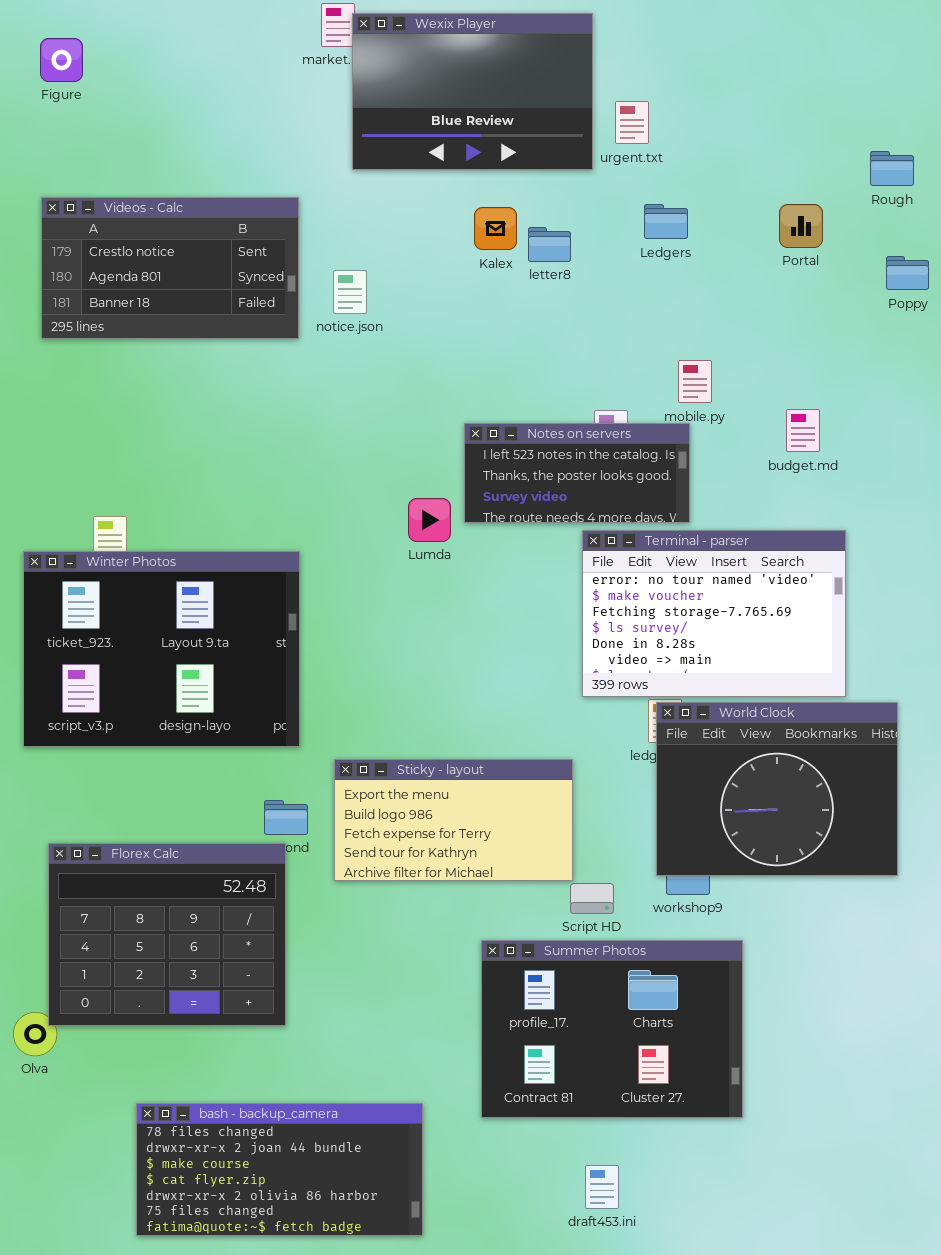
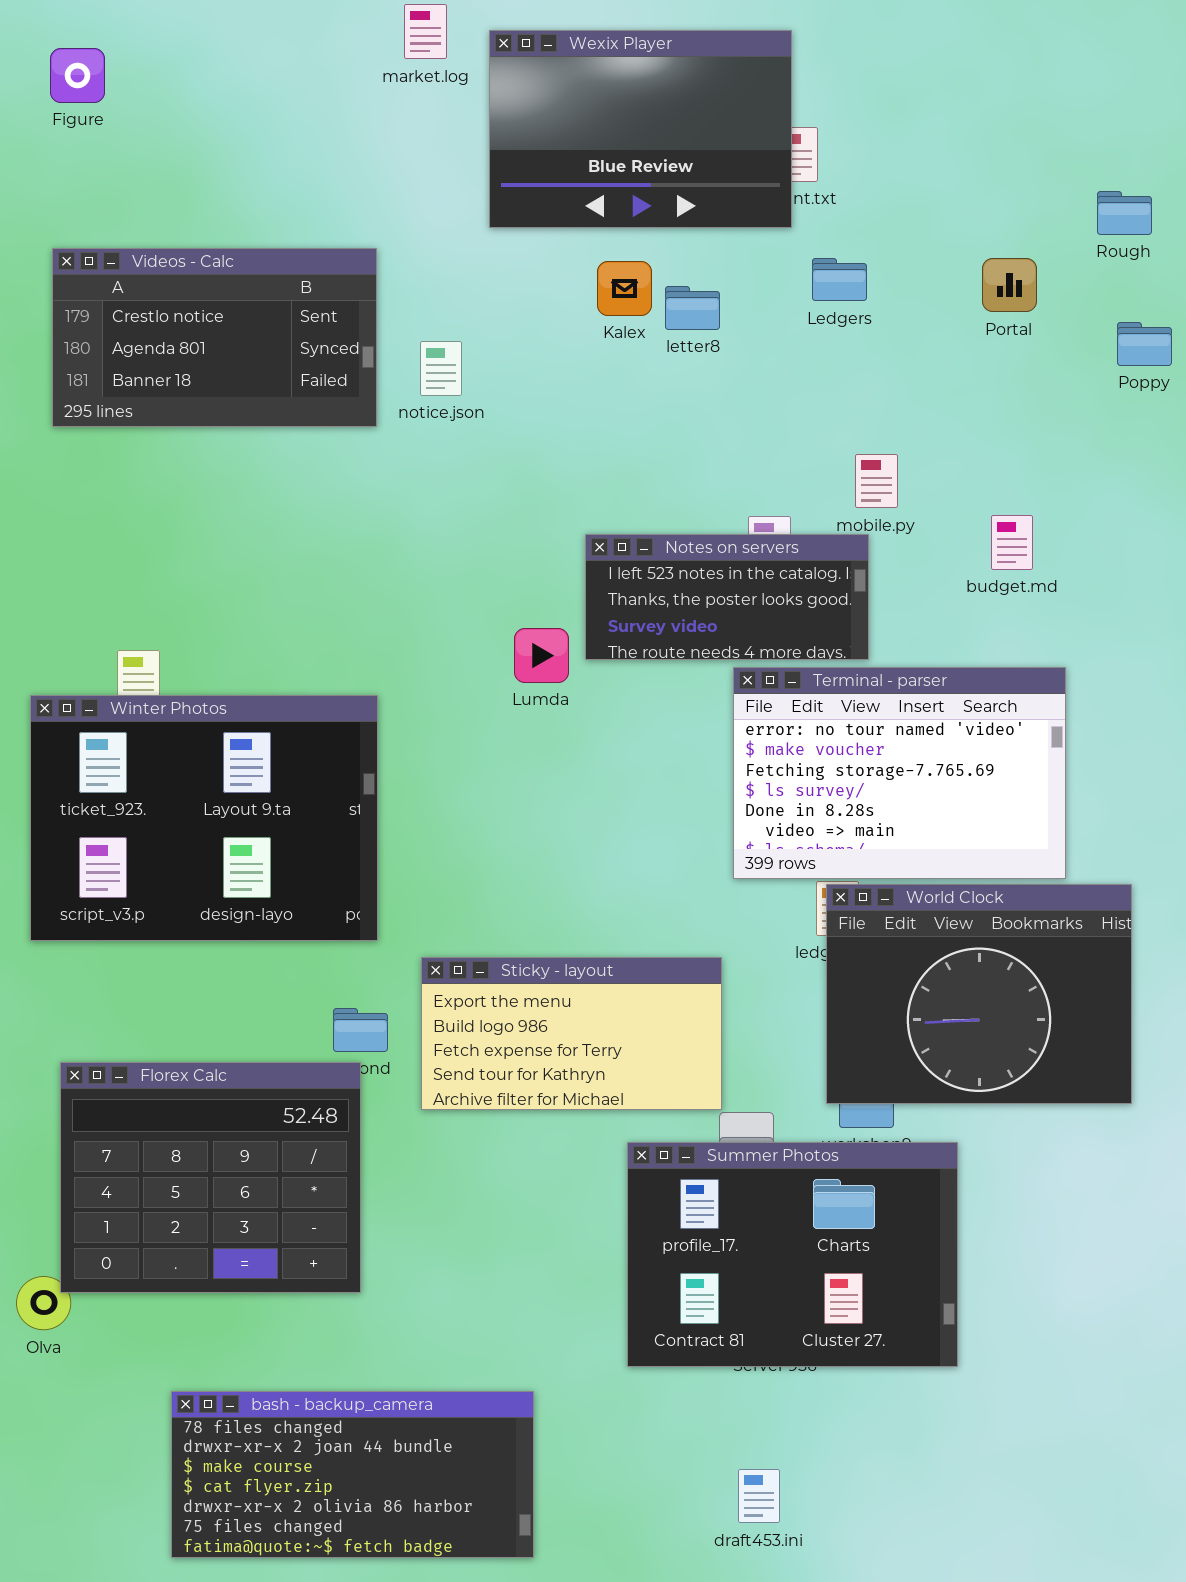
Wexix Player: [352,13,593,170] -> [489,30,792,228], moved
Summer Photos: [481,940,743,1118] -> [627,1142,958,1367], moved

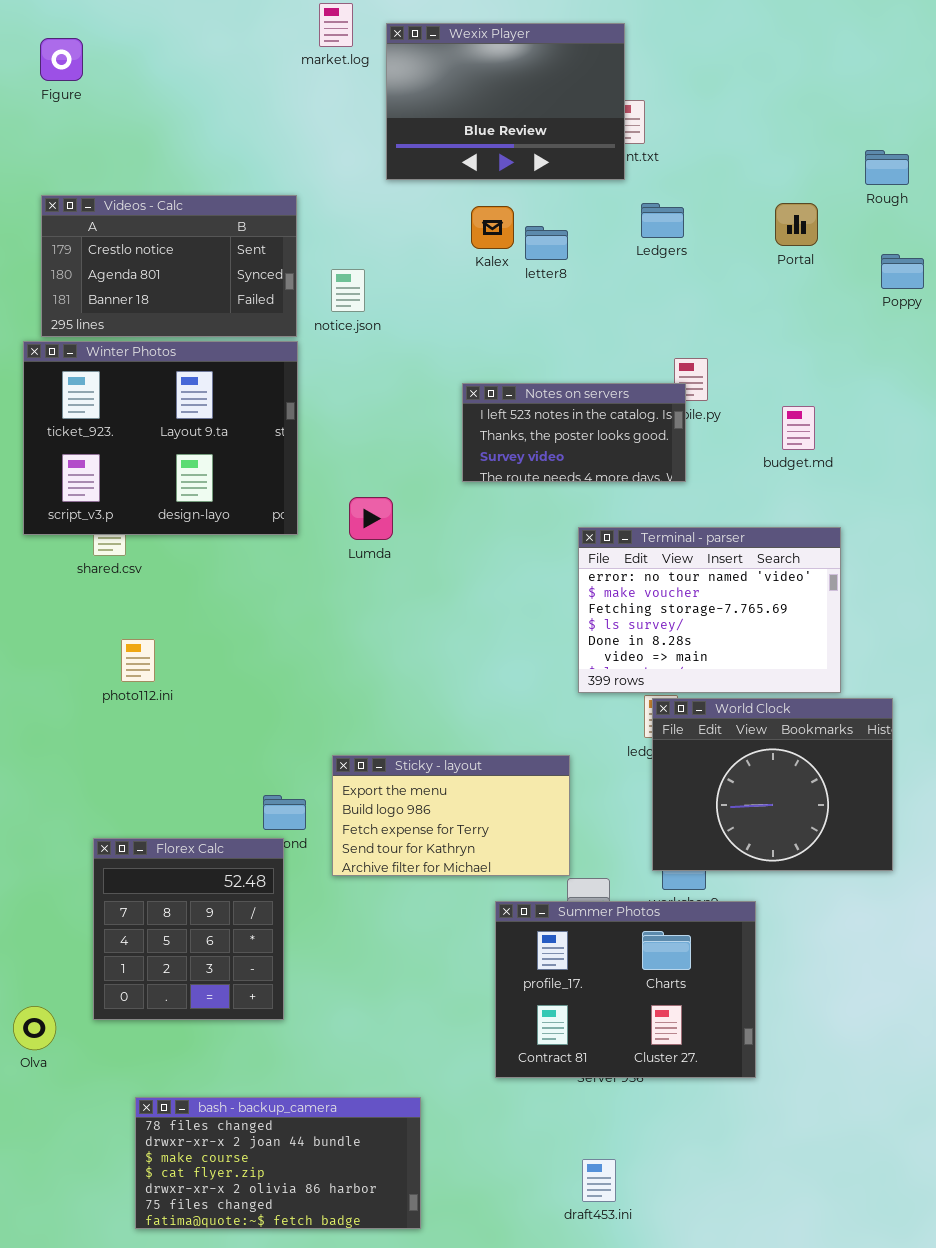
Notes on servers: [585,534,869,660] -> [462,383,686,482], moved
Lumda: [514,628,569,683] -> [349,497,393,540], moved
Winter Photos: [30,695,378,941] -> [23,341,298,535], moved
Florex Calc: [60,1062,361,1293] -> [93,838,284,1020], resized

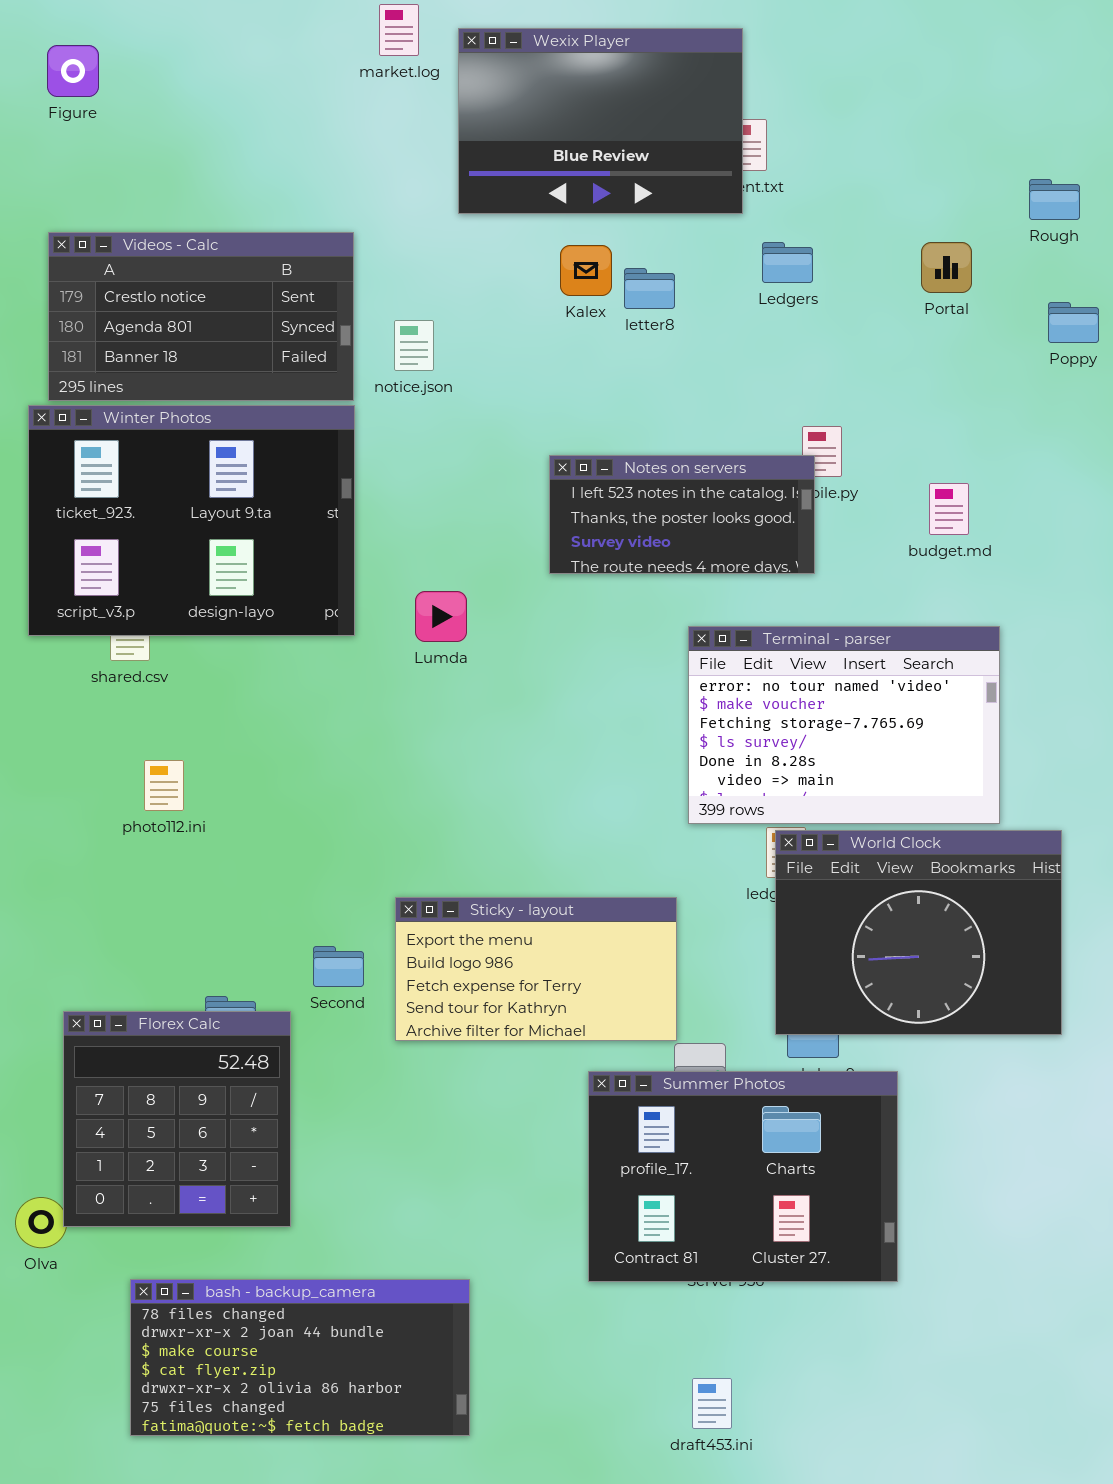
Florex Calc: [93,838,284,1020] -> [63,1011,291,1227], moved
bash - backup_camera: [135,1097,421,1229] -> [130,1279,470,1436], moved

